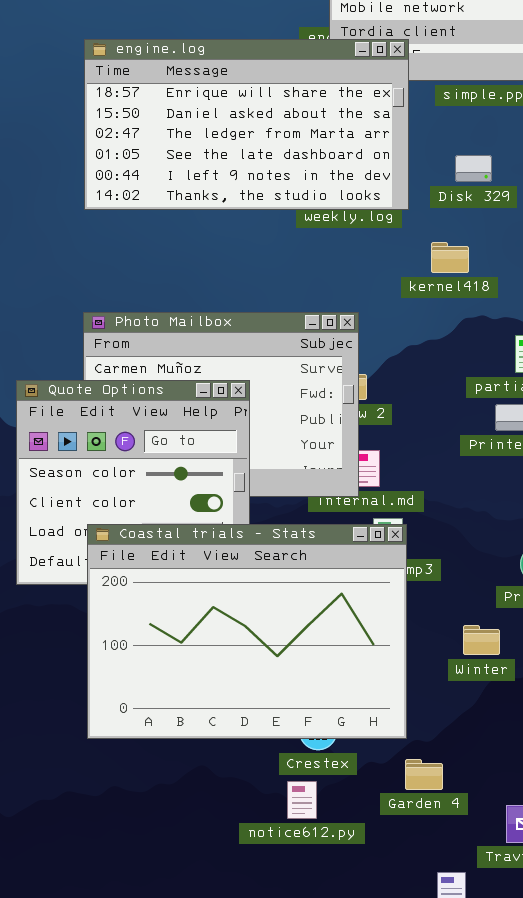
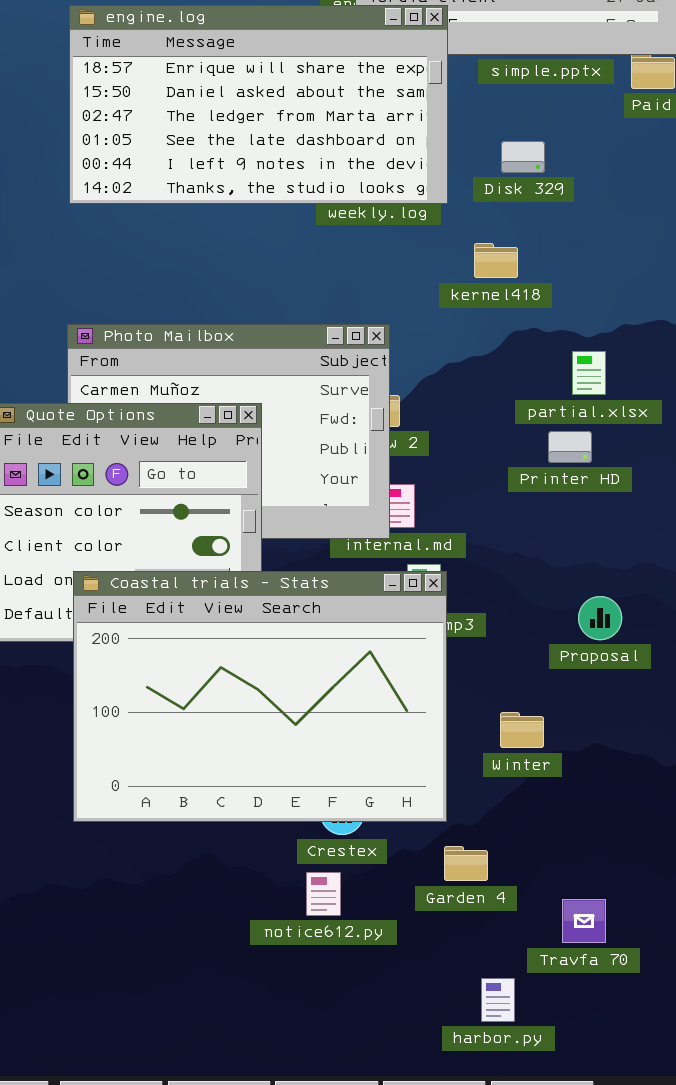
Winter: [463,625,500,655] -> [500,712,544,748], moved

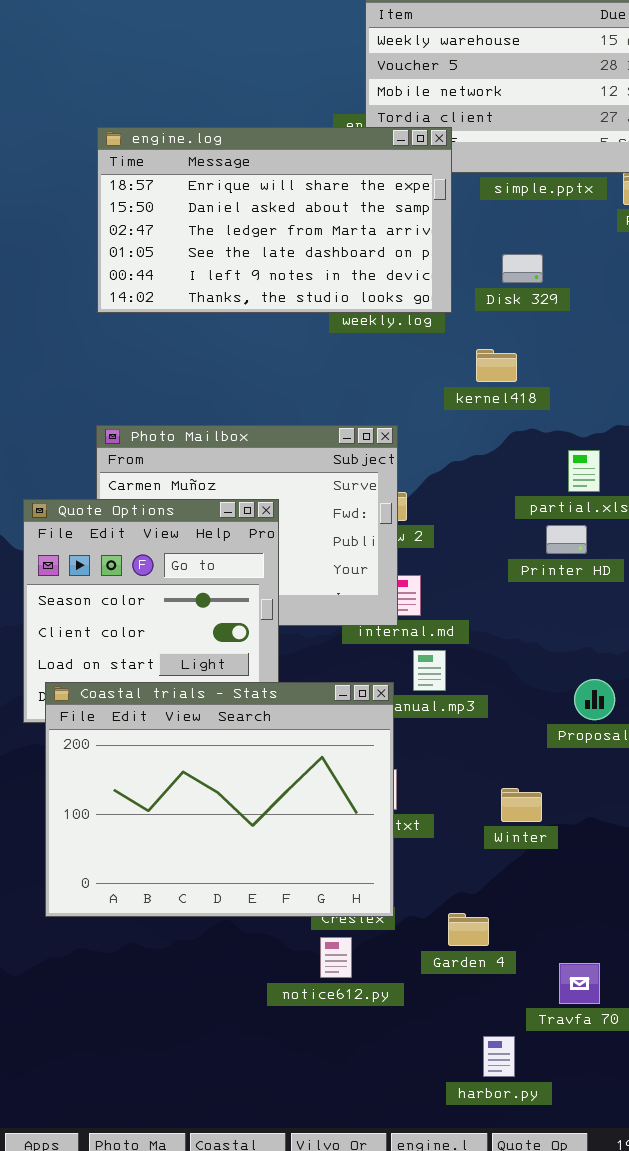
Coastal trials - Stats: [73,571,447,822] -> [45,682,394,917], moved

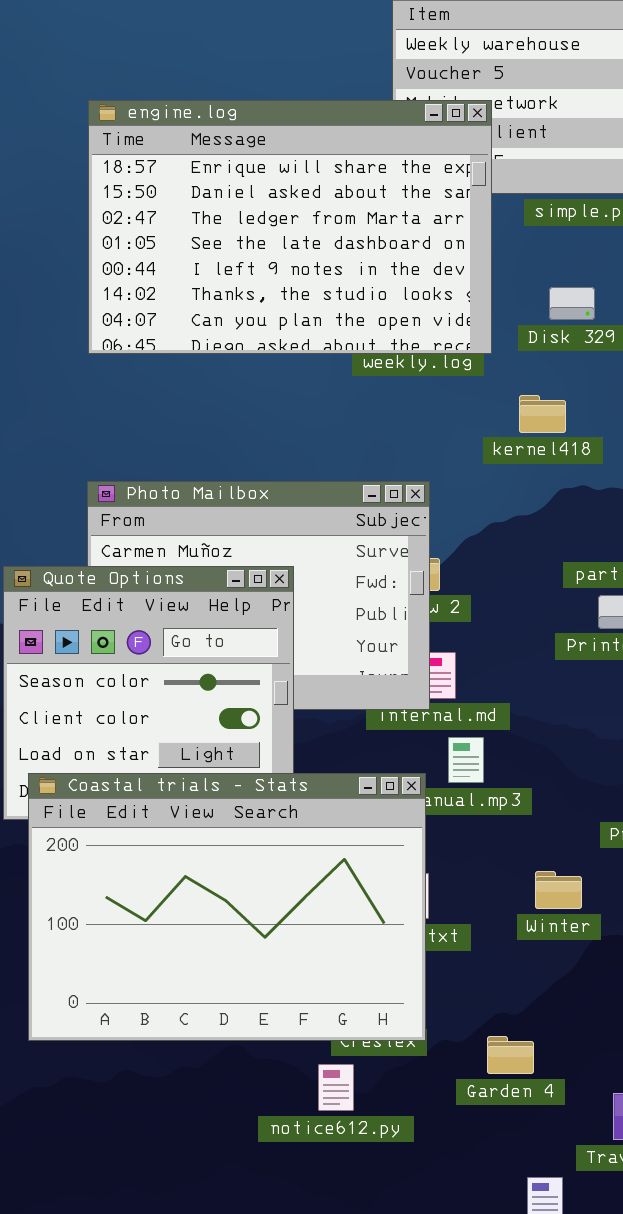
engine.log: [97,127,452,313] -> [88,100,492,354], resized
Winter: [501,788,542,822] -> [535,871,582,909], moved
notice612.py: [320,937,352,978] -> [318,1064,354,1111], moved

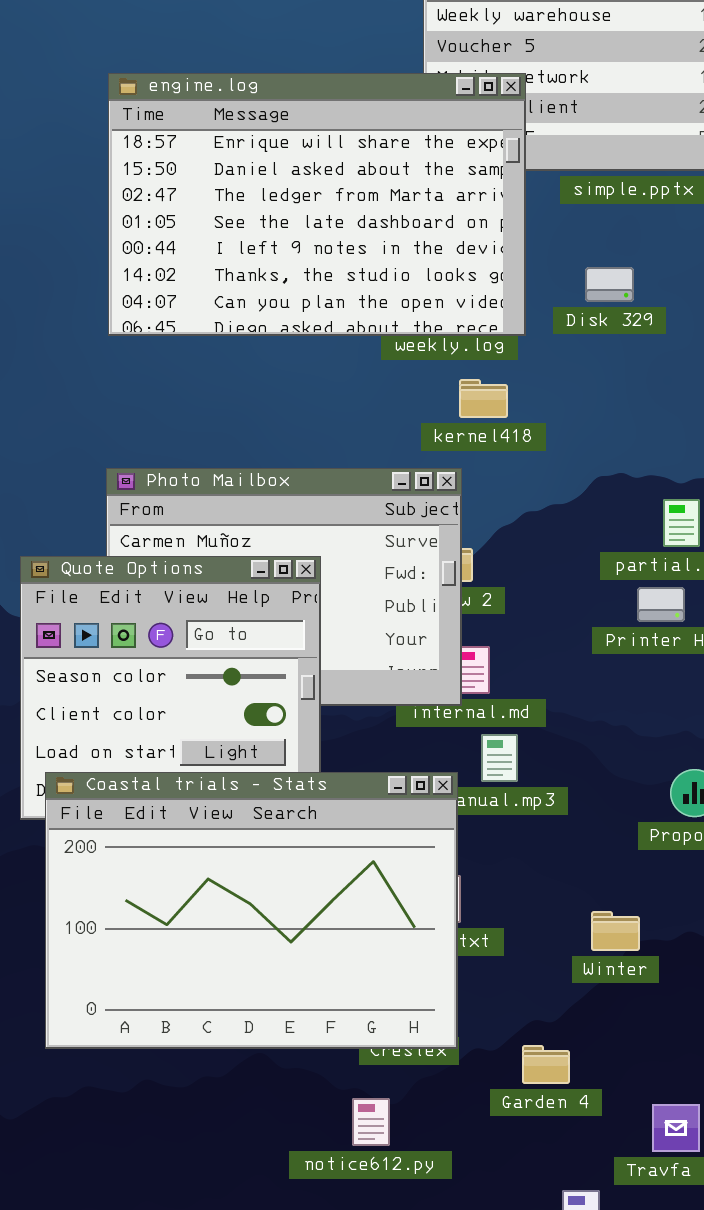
kernel418: [519,395,566,433] -> [459,379,508,418], moved
Winter: [535,871,582,909] -> [591,911,640,951], moved
notice612.py: [318,1064,354,1111] -> [352,1098,390,1146], moved

